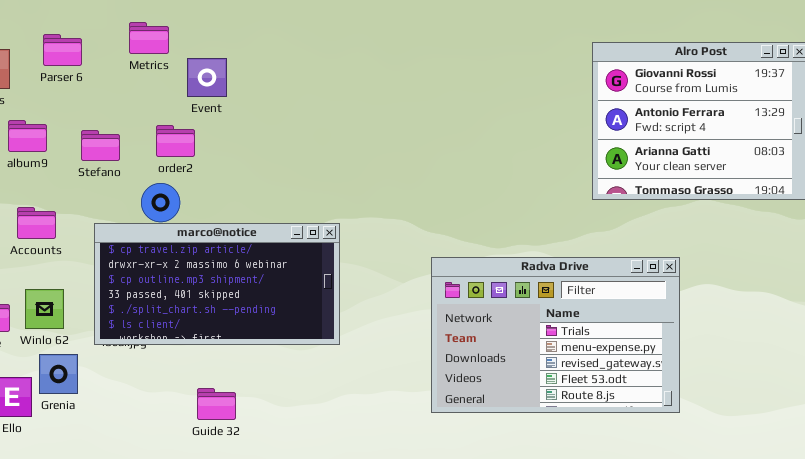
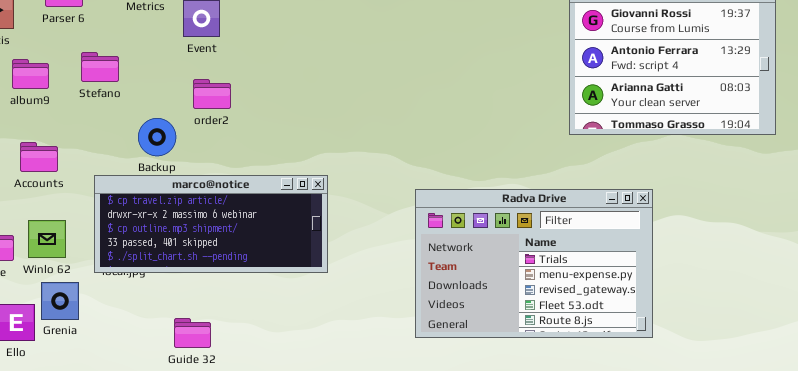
order2: [156,125,195,157] -> [193,79,231,109], moved
Stefano: [81,130,120,161] -> [81,52,119,82], moved
marco@notice: [94,223,340,345] -> [94,175,328,273], resized
Guide 32: [197,388,236,420] -> [174,318,211,348], moved

